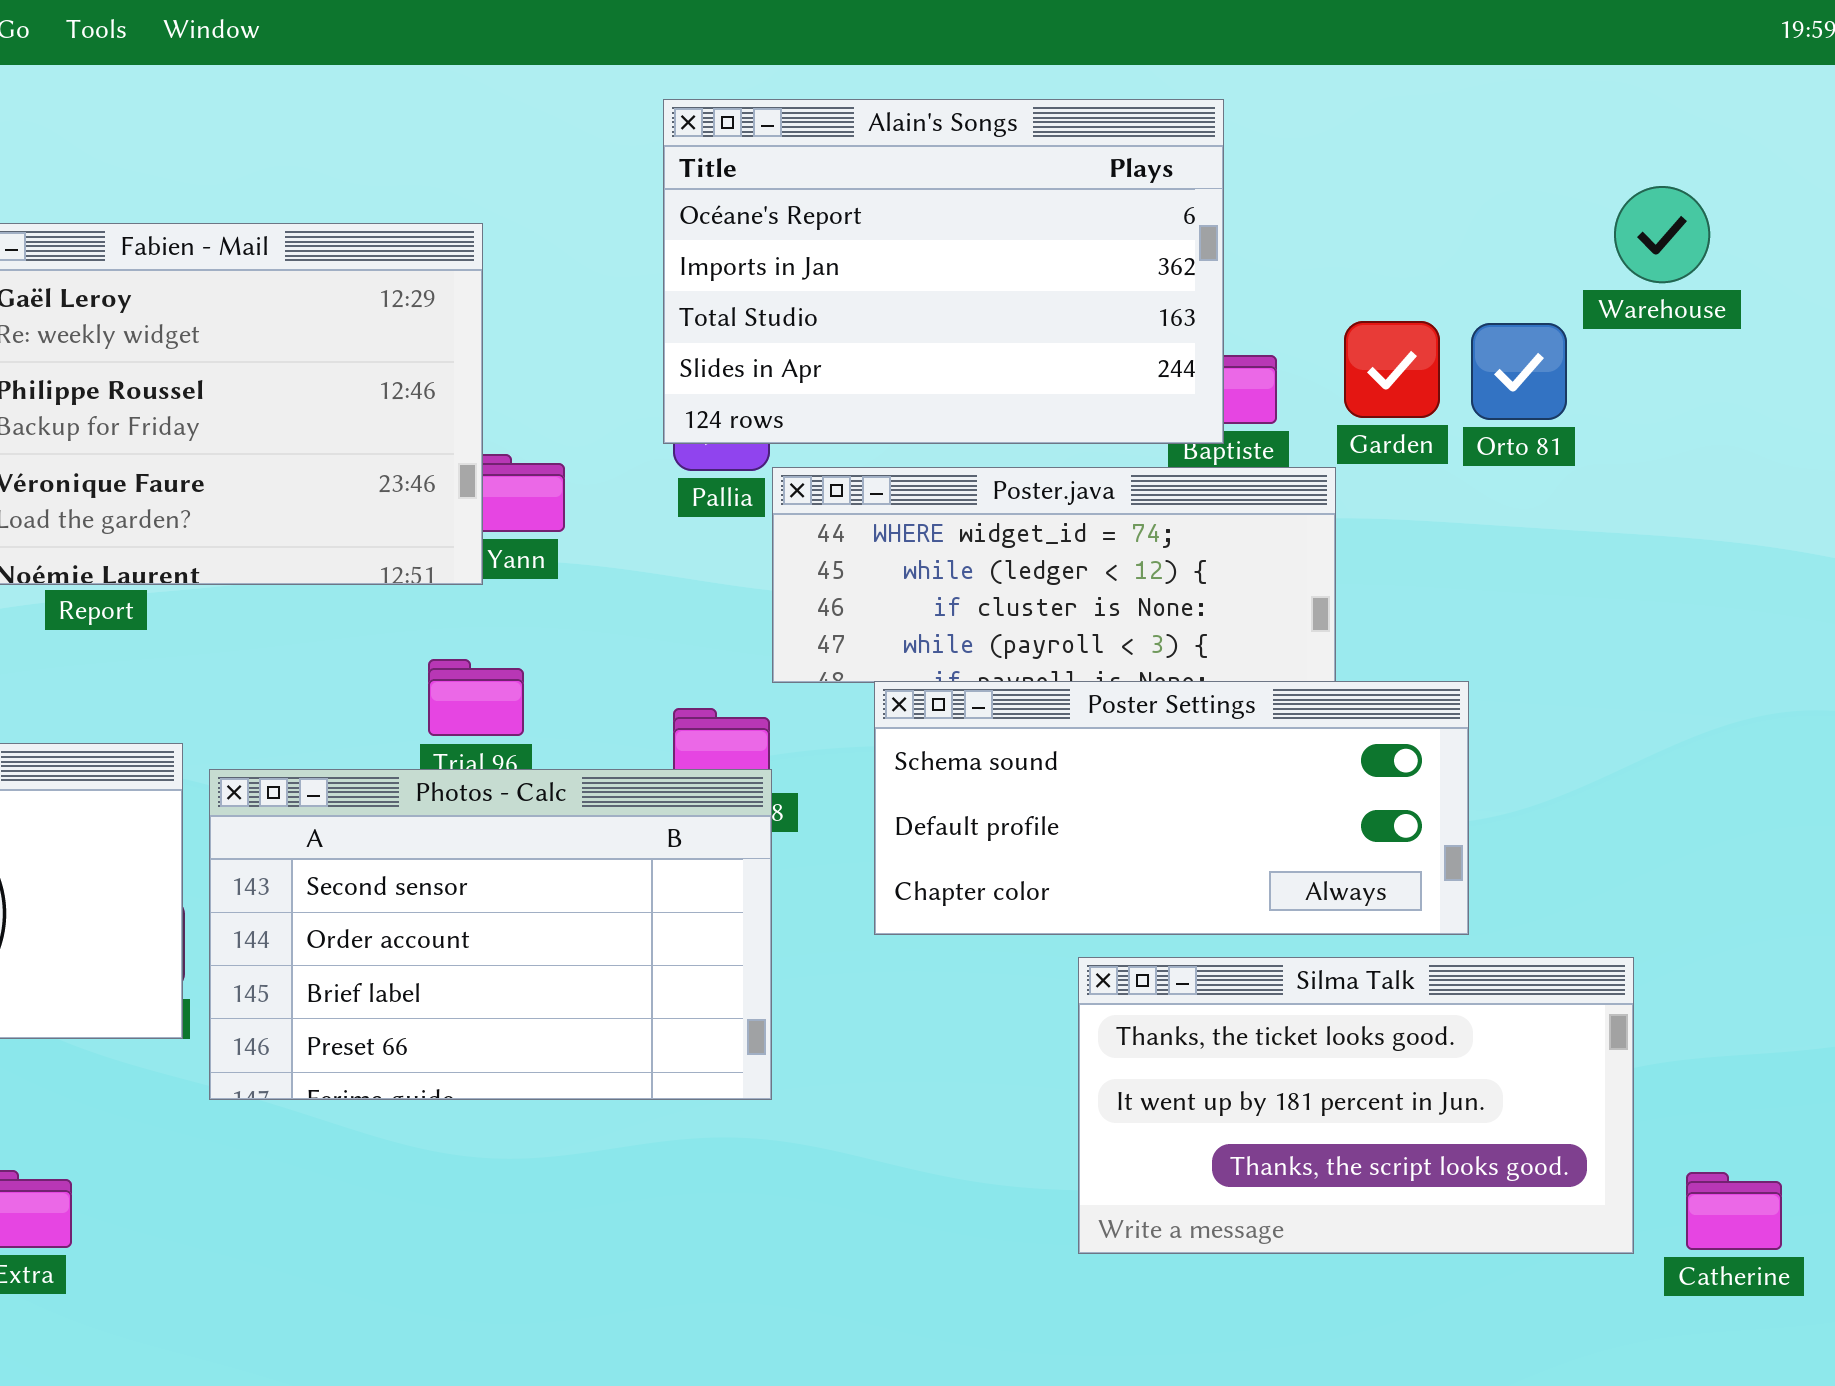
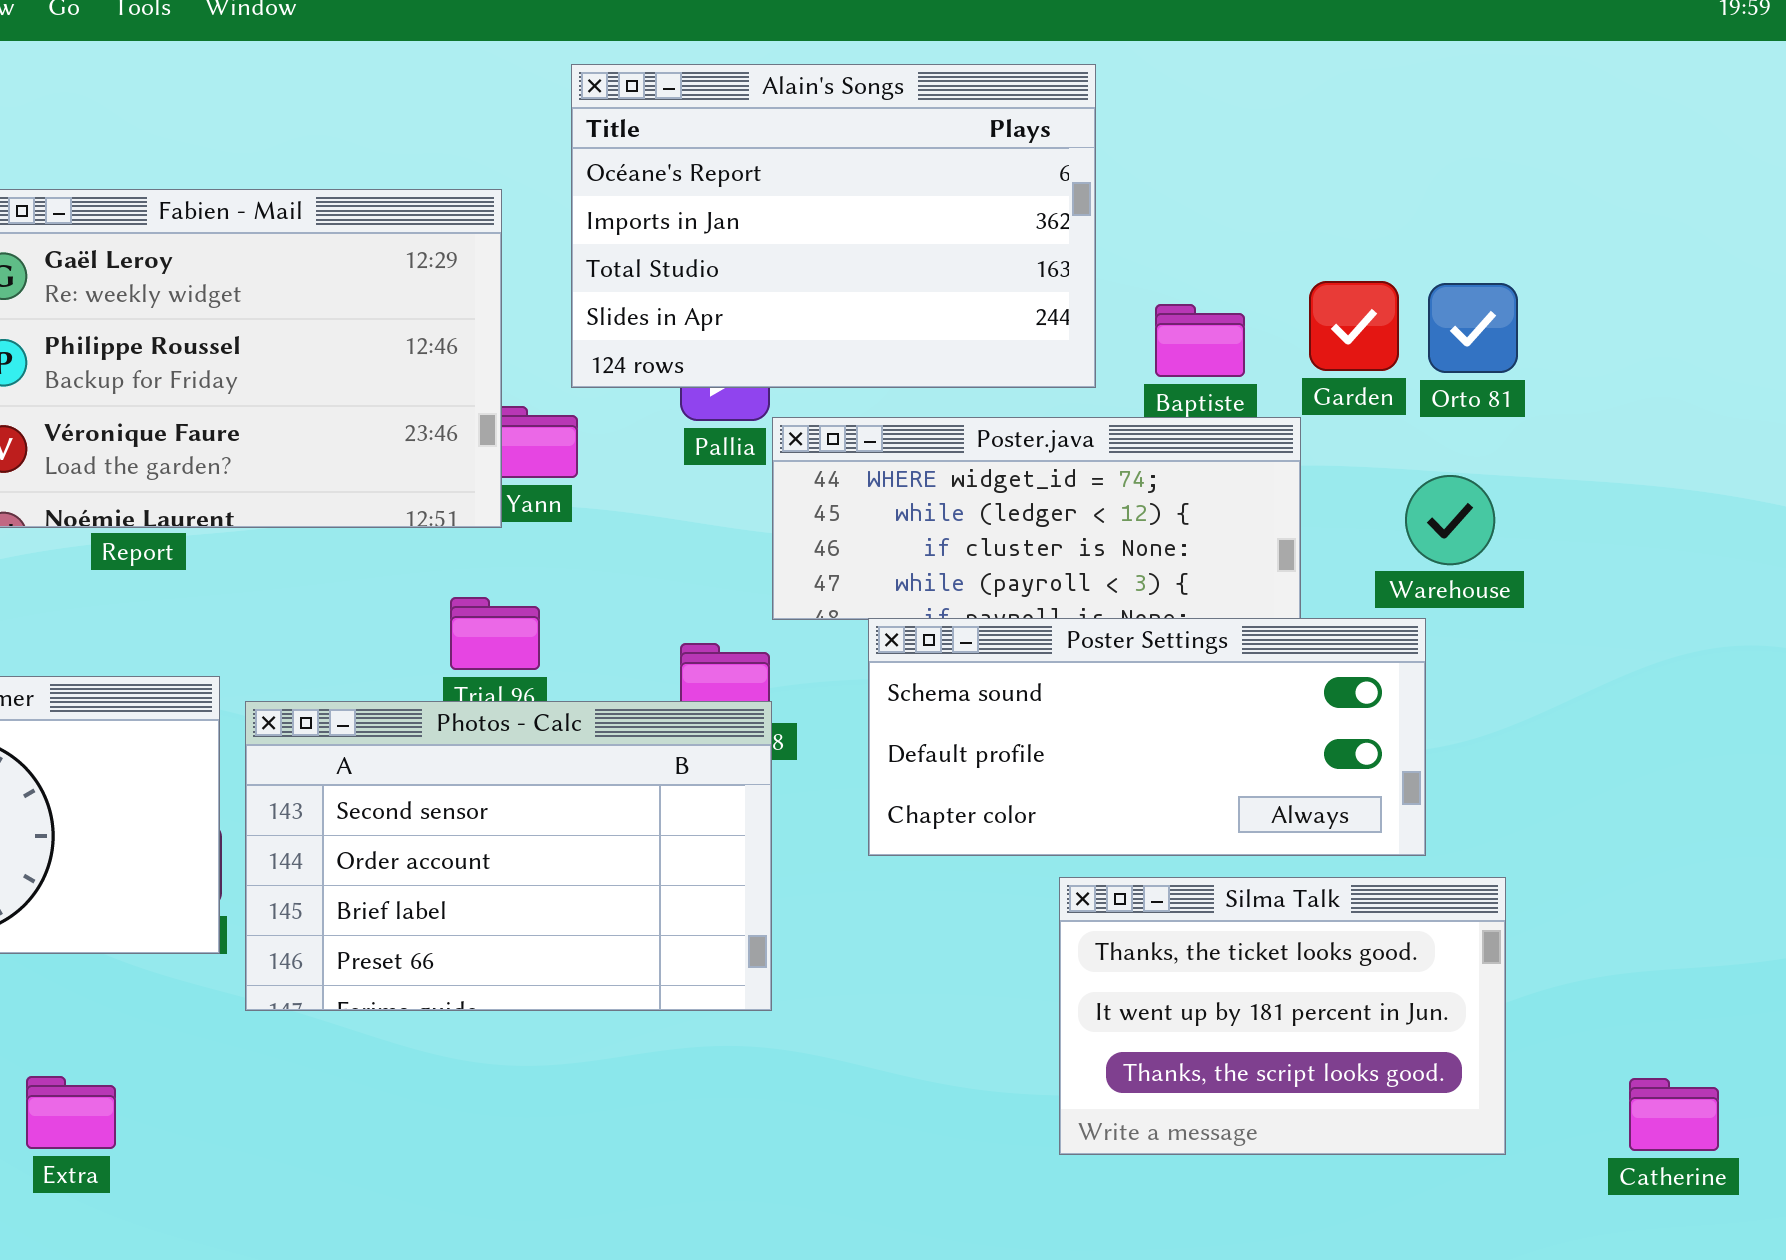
Alain's Songs: [663,99,1224,444] -> [571,64,1096,388], moved
Warehouse: [1614,186,1710,283] -> [1405,475,1495,565], moved
Silma Talk: [1078,957,1634,1254] -> [1059,877,1506,1155], resized

